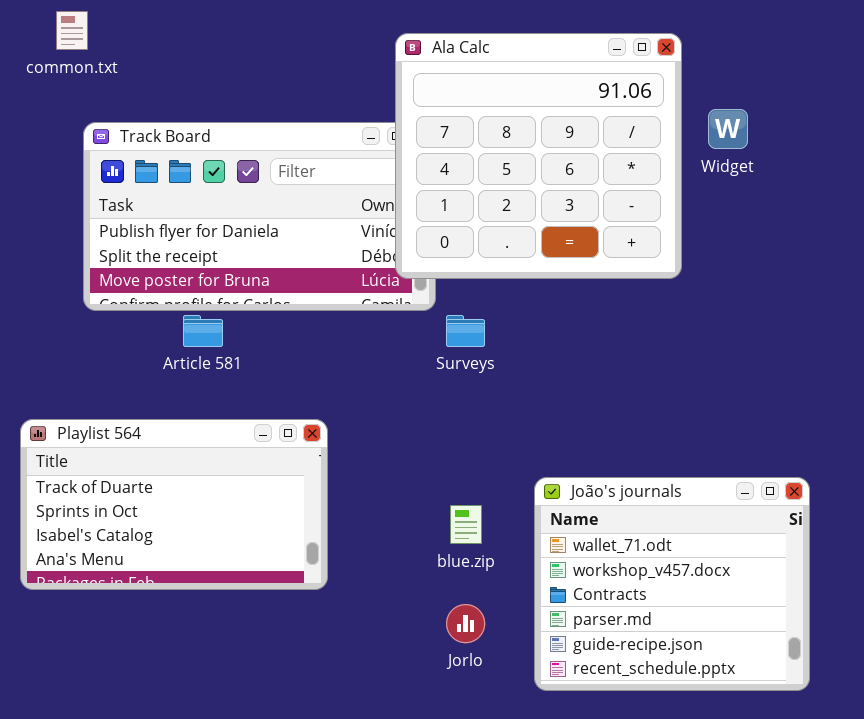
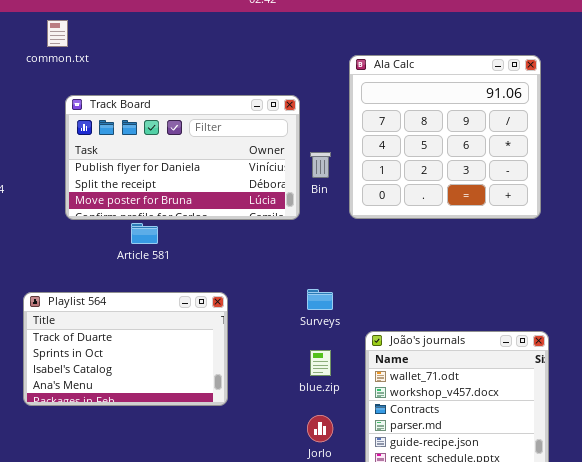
Ala Calc: [395,33,682,279] -> [349,55,541,219], moved
Surveys: [446,315,485,347] -> [307,289,333,310], moved

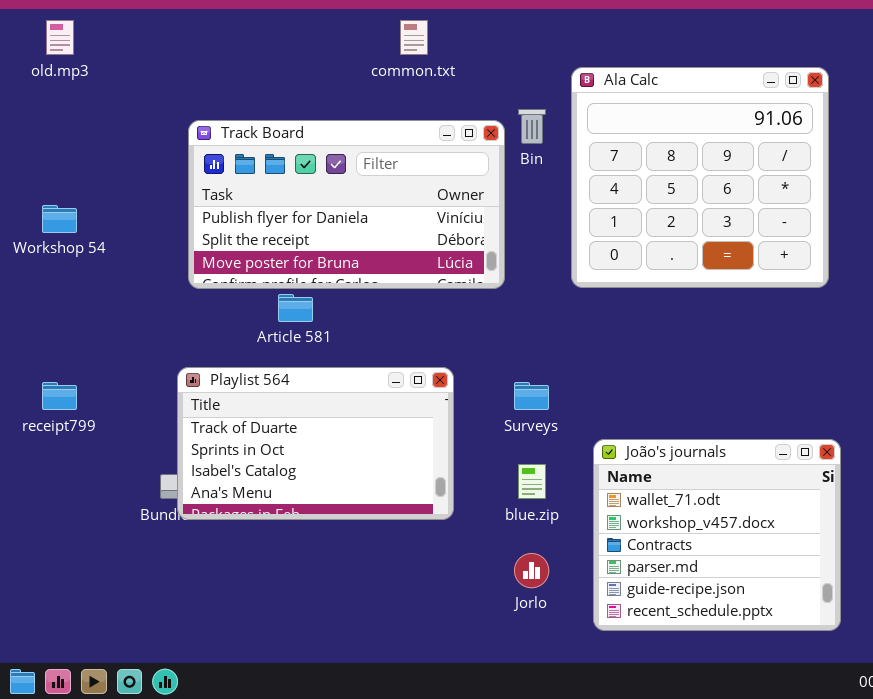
common.txt: [47,20,68,47] -> [400,20,428,55], moved
Bin: [310,152,331,178] -> [518,109,546,144], moved
Playlist 564: [23,292,228,406] -> [177,367,454,520], moved

